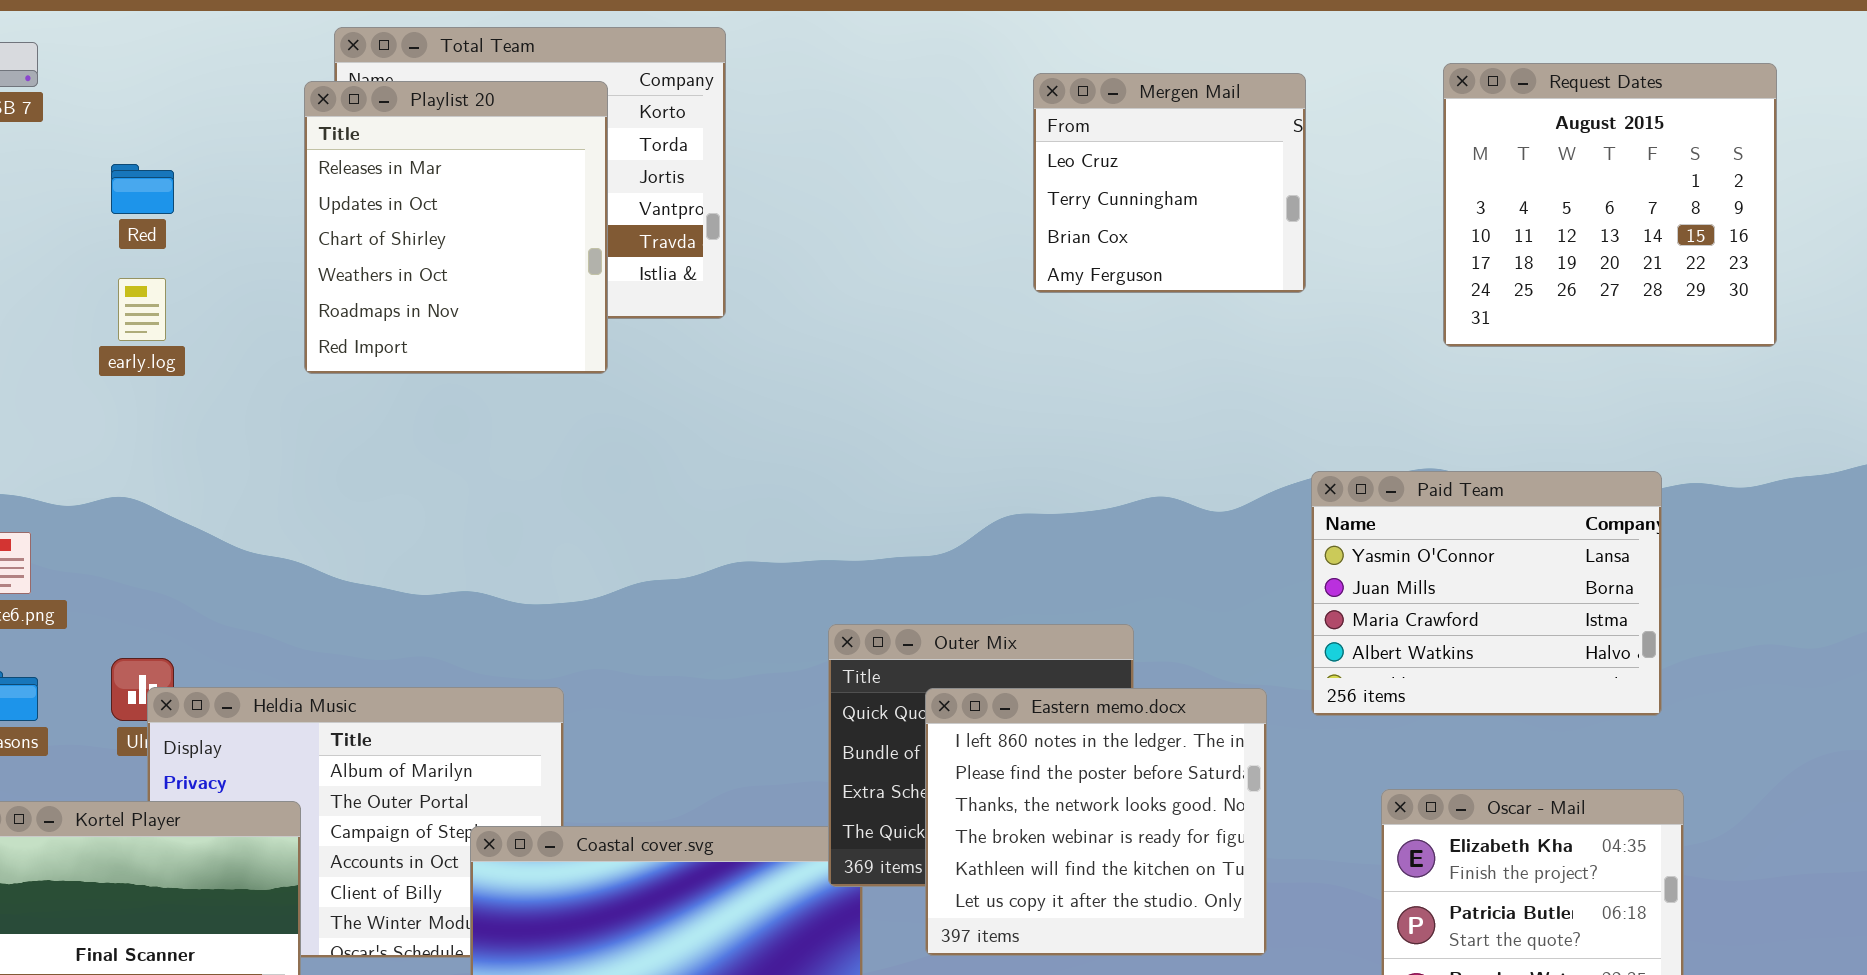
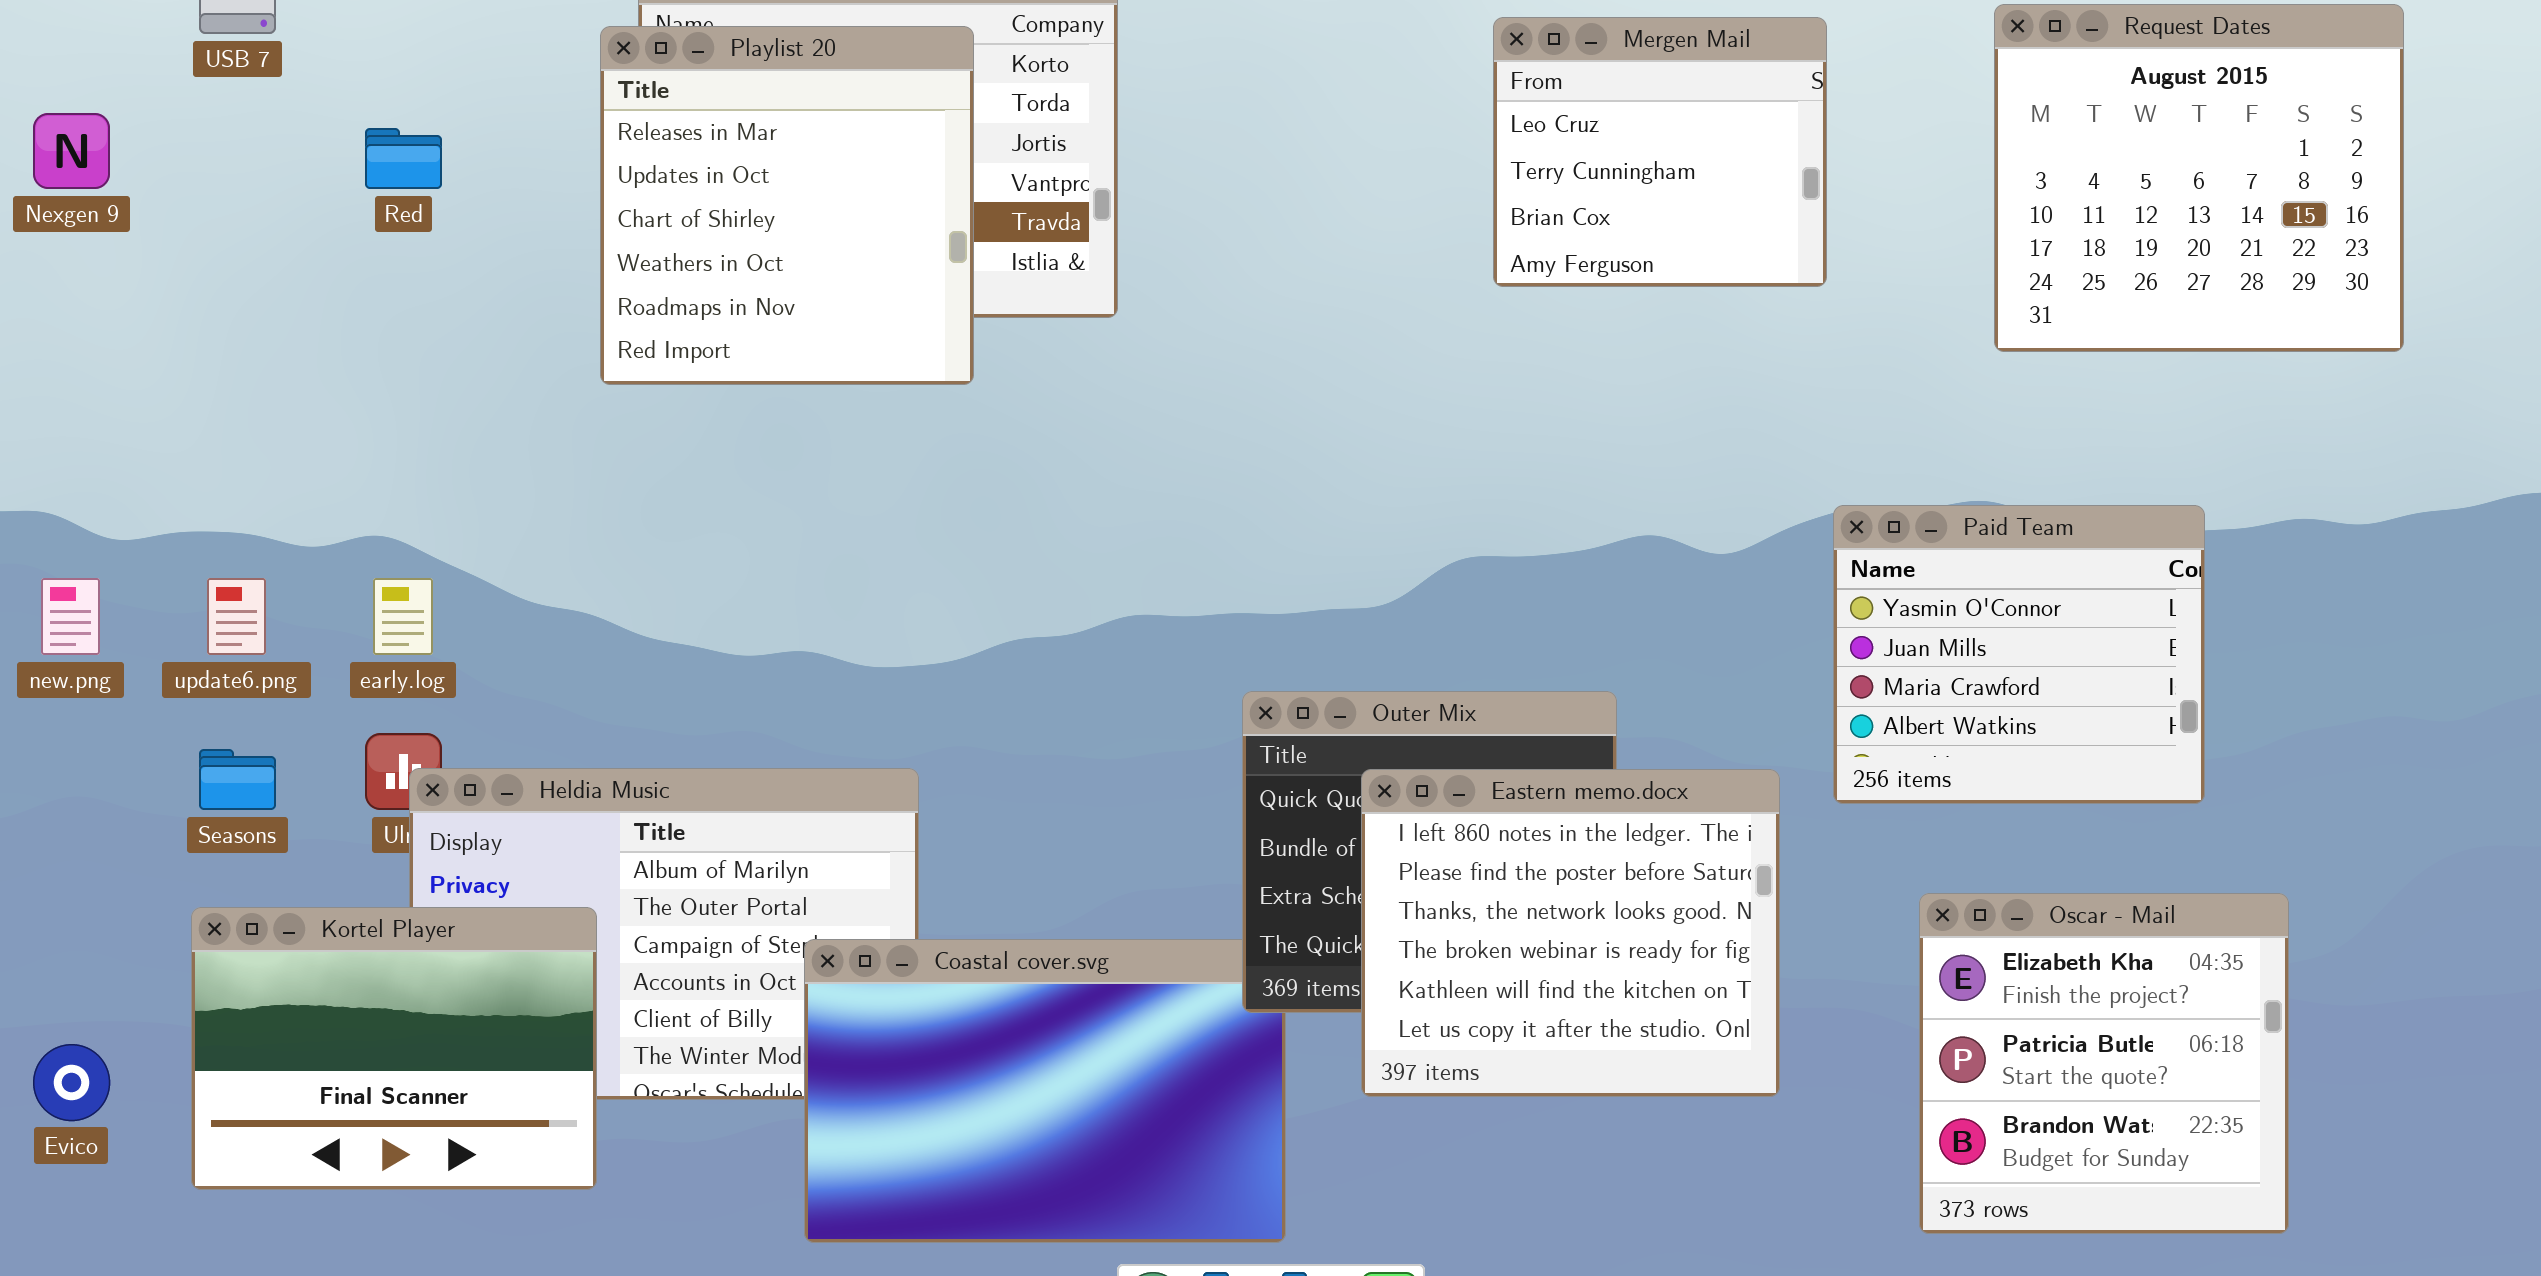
early.log: [118,278,166,341] -> [373,578,433,655], moved
Paid Team: [1311,471,1662,716] -> [1833,505,2205,804], resized

